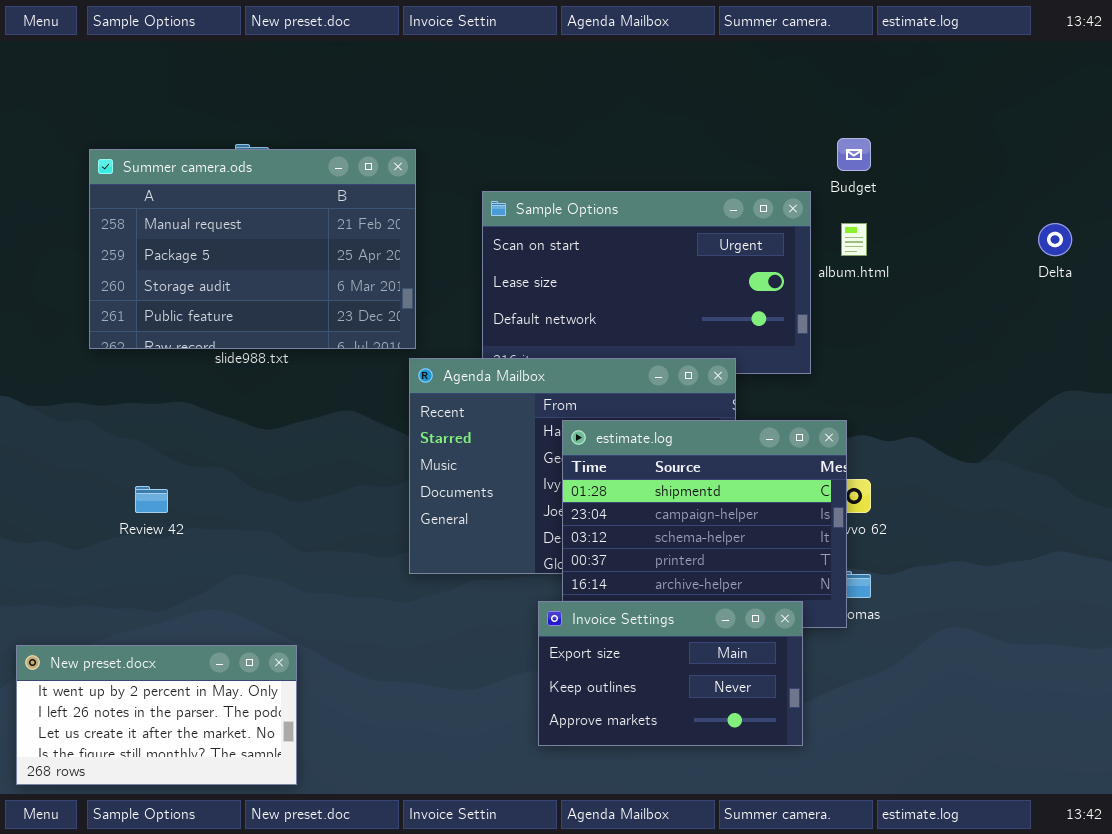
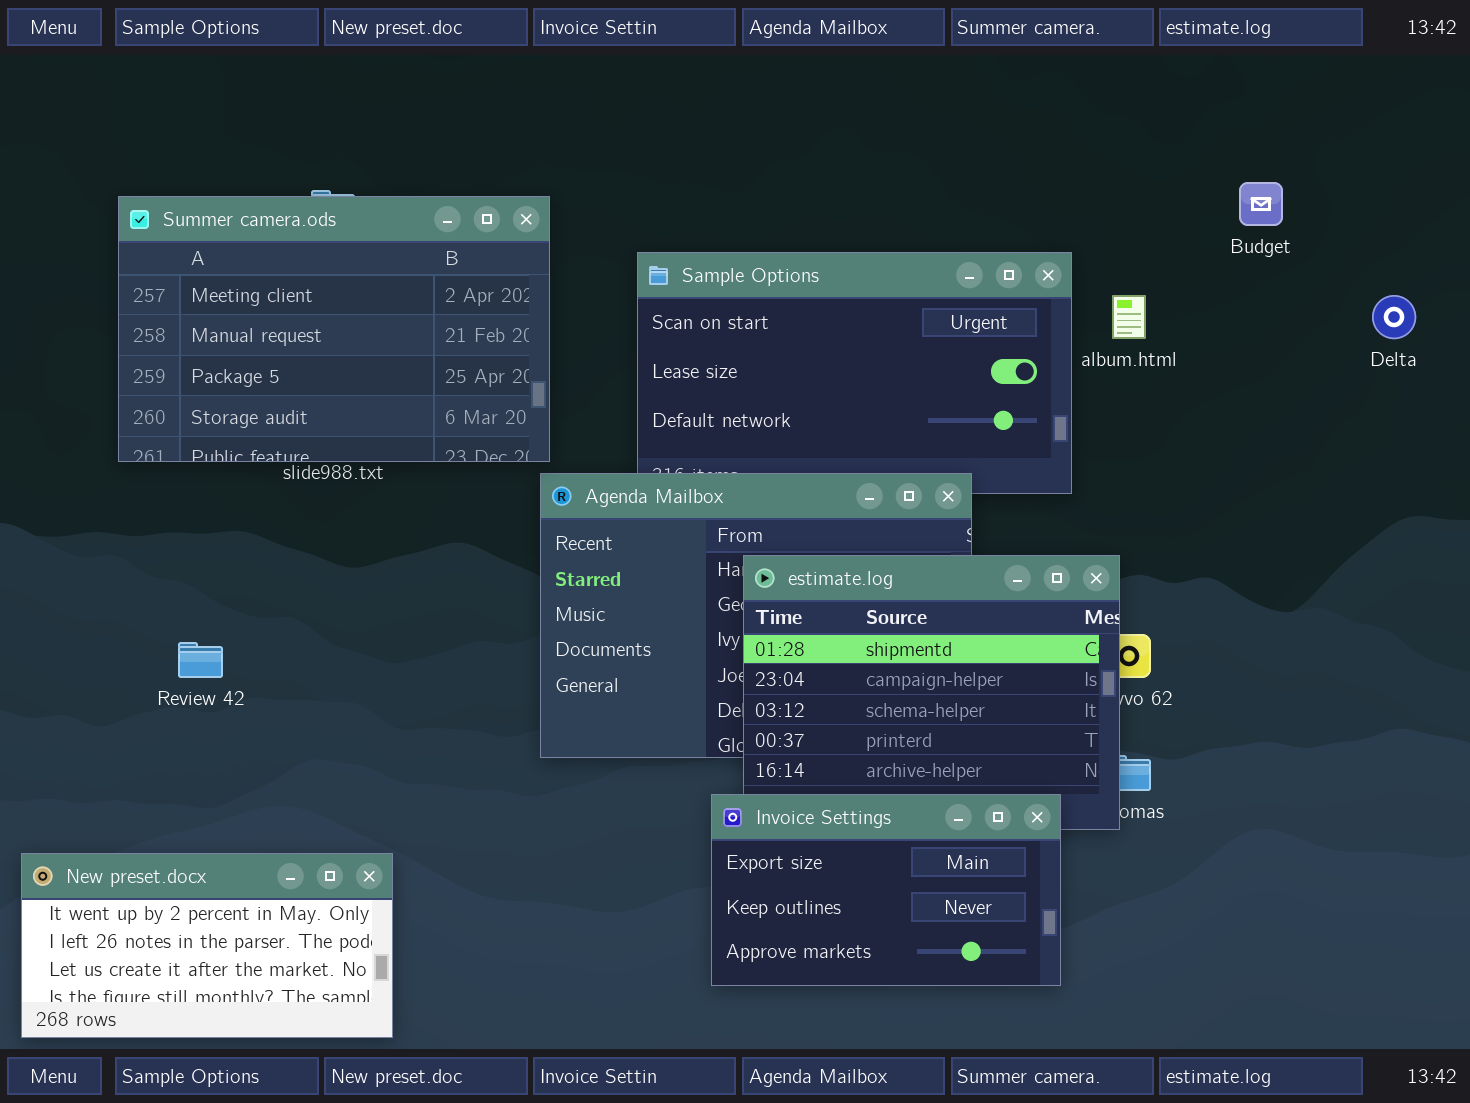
Budget: [837,138,871,171] -> [1239,182,1283,226], moved
Summer camera.ods: [89,149,416,349] -> [118,196,550,462], scrolled up 1 row

